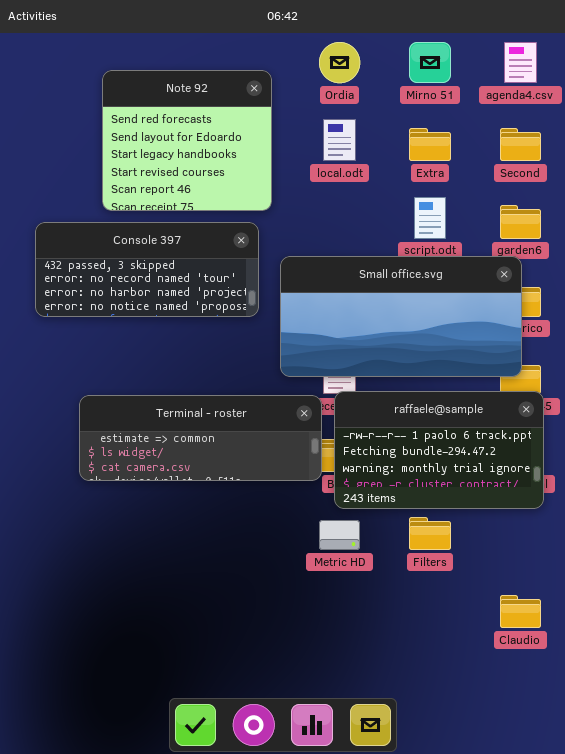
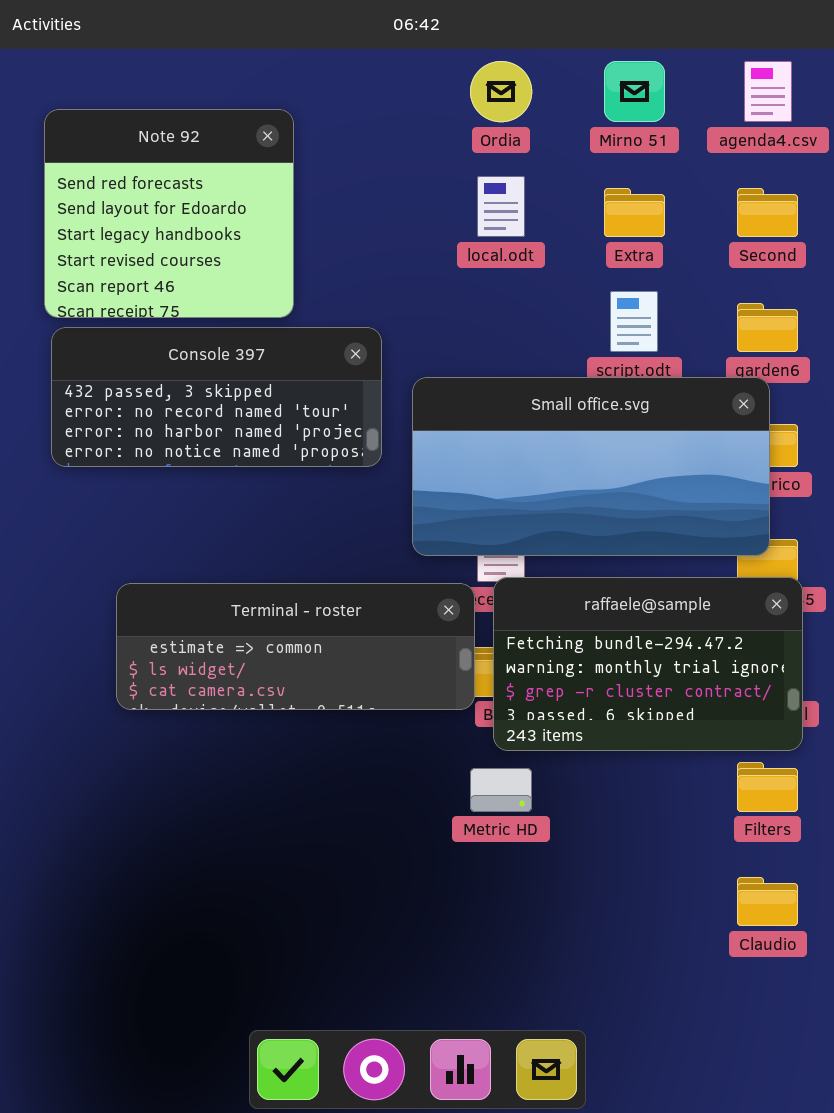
Note 92: [102,70,272,211] -> [44,109,294,318], moved
raffaele@sample: [334,391,544,509] -> [493,577,803,751], scrolled down 1 row
Filters: [409,517,451,550] -> [737,762,798,812], moved

